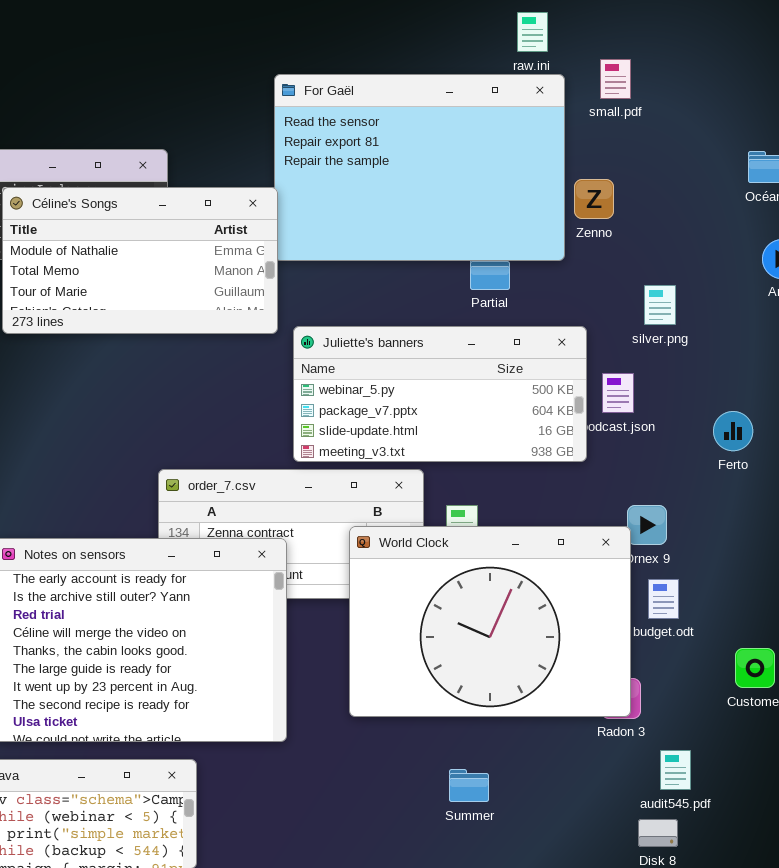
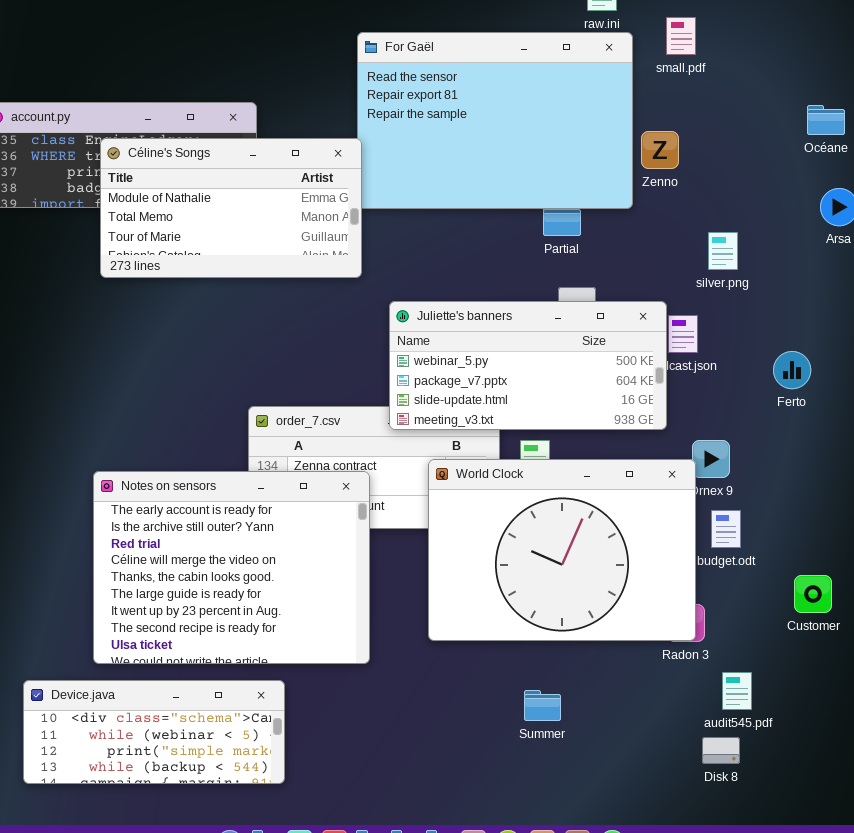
Juliette's banners: [293,326,587,462] -> [389,301,667,430], moved

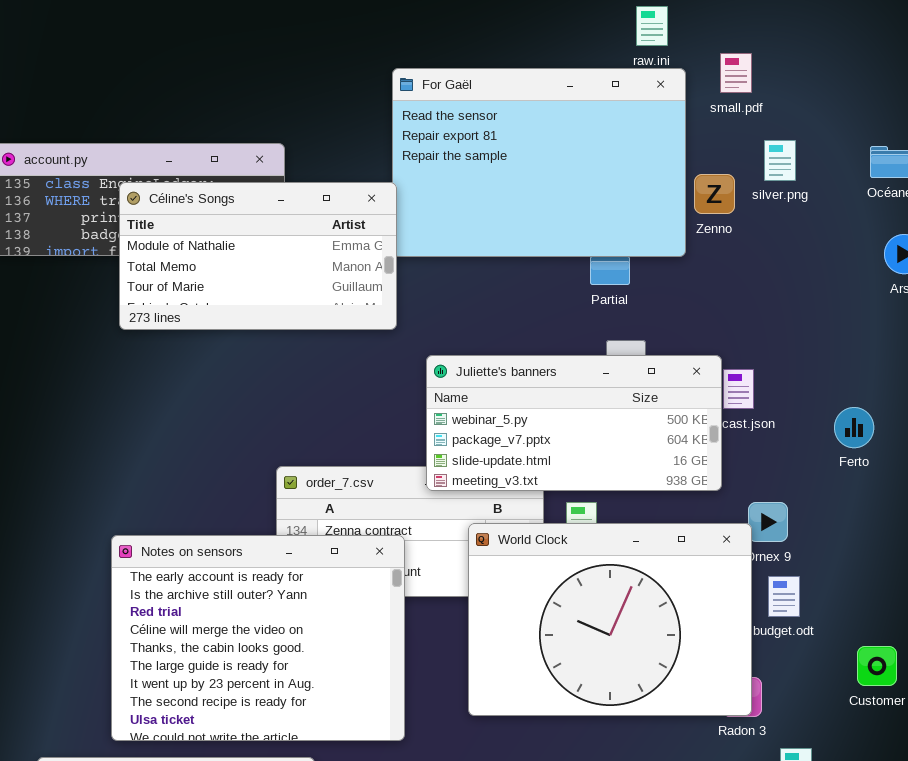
silver.png: [708,232,738,270] -> [764,140,796,181], moved

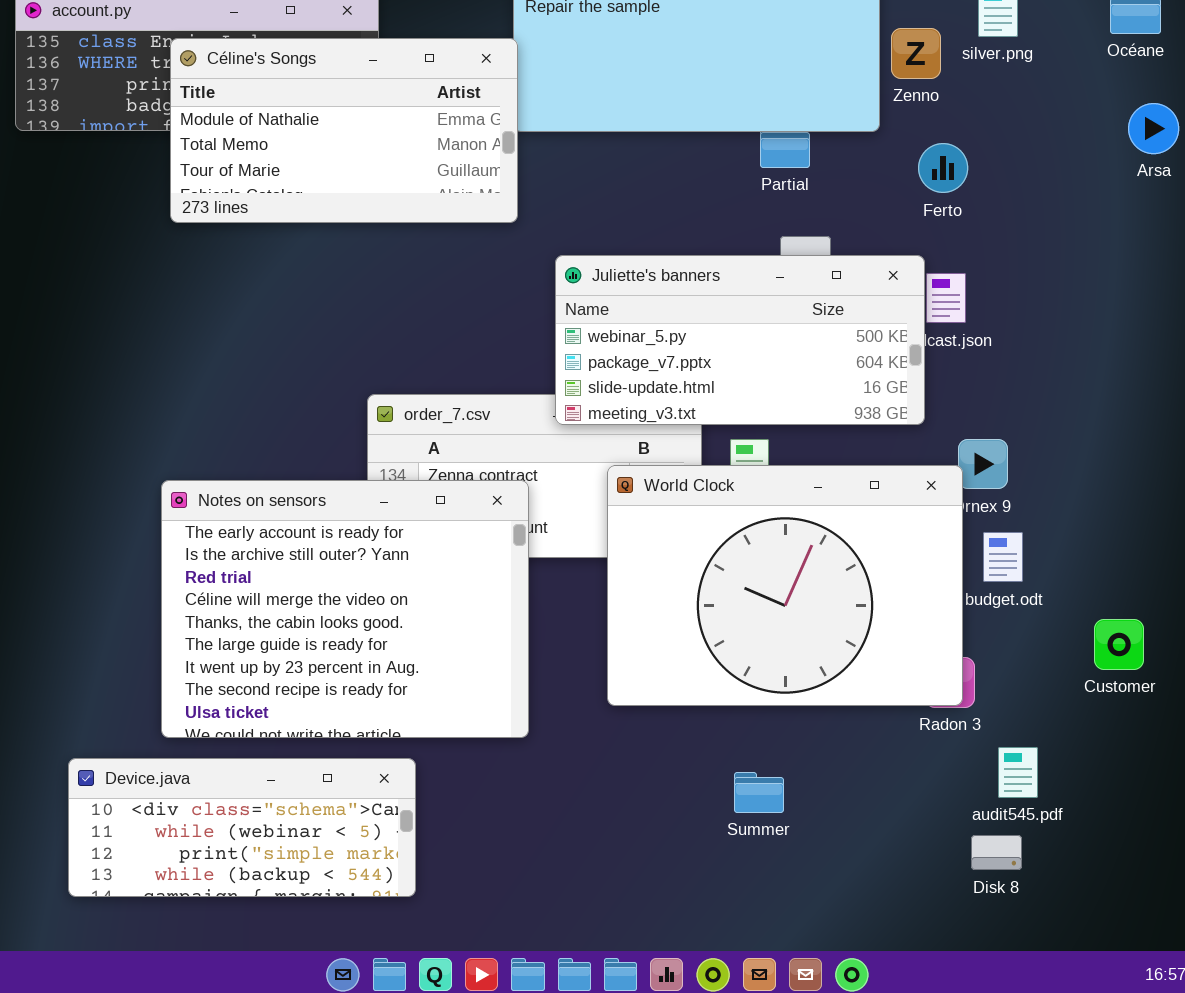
Ferto: [834,407,874,448] -> [918,143,968,193], moved

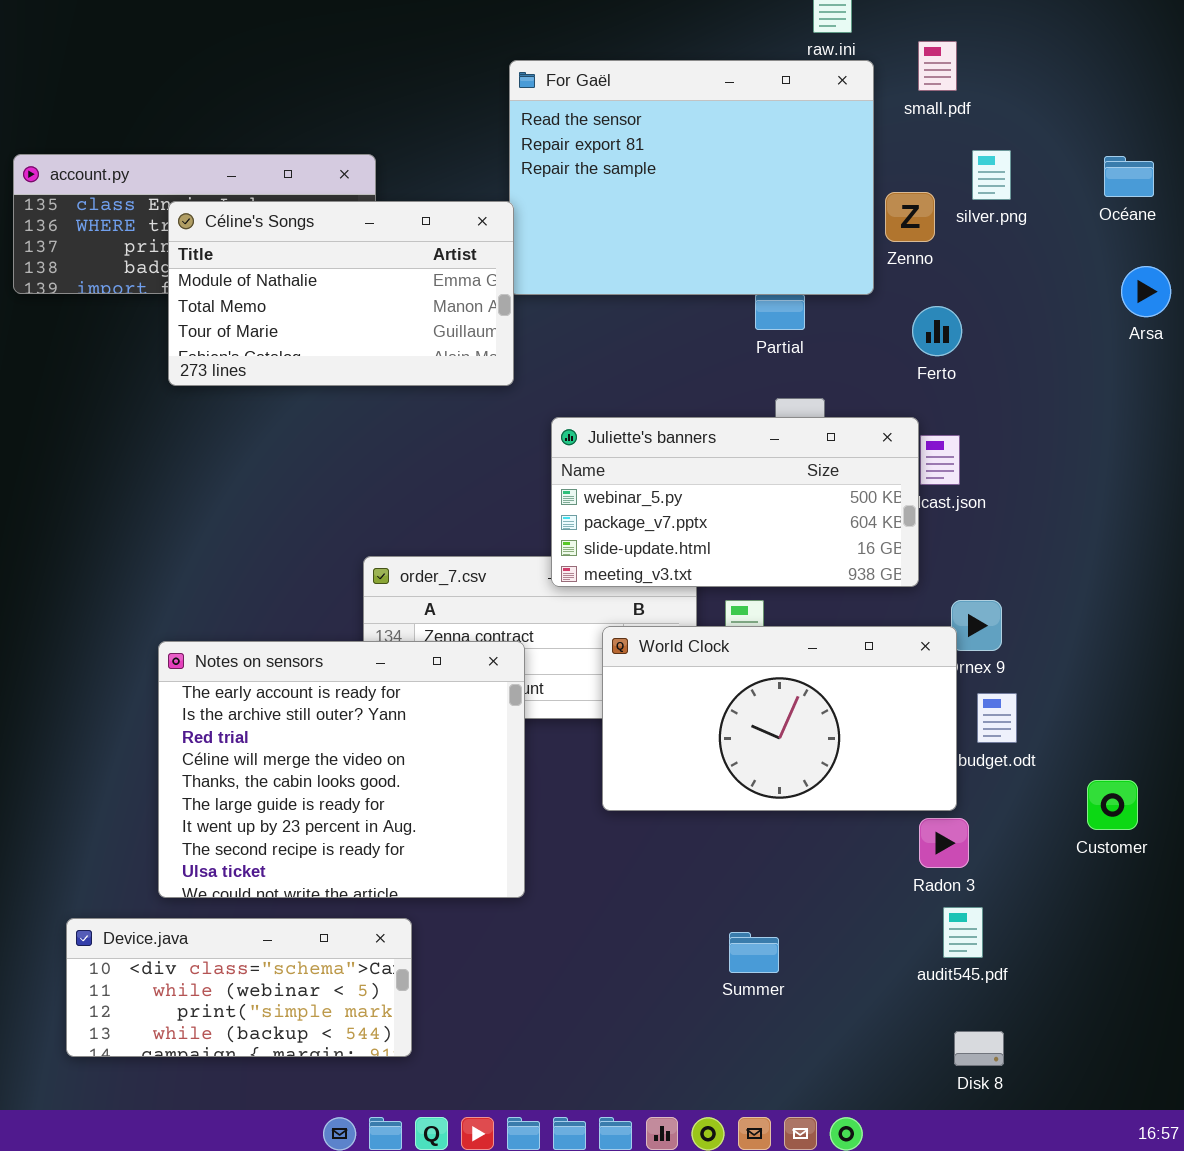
World Clock: [607,465,963,706] -> [602,626,957,811], resized
audit545.pdf: [998,747,1038,798] -> [943,907,983,958], moved
Disk 8: [971,835,1022,870] -> [954,1031,1004,1066], moved

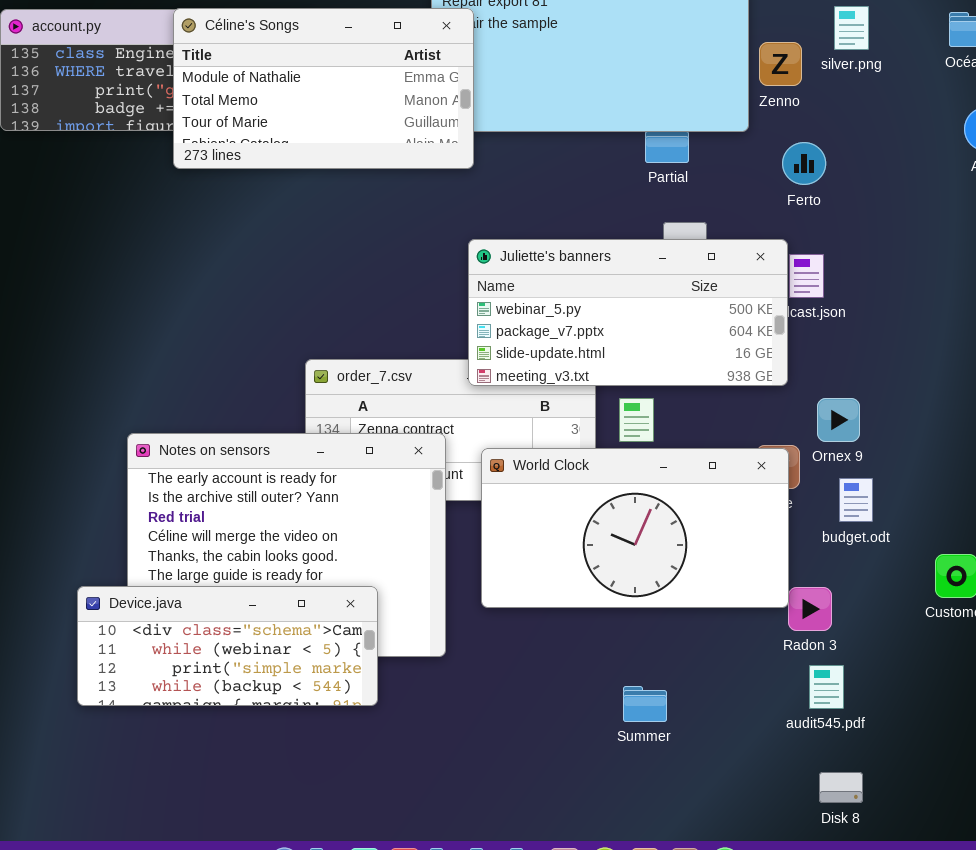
Céline's Songs: [168,201,514,386] -> [173,8,474,169], moved
World Clock: [602,626,957,811] -> [481,448,789,608], moved
Device.java: [66,918,412,1057] -> [77,586,378,706], moved

